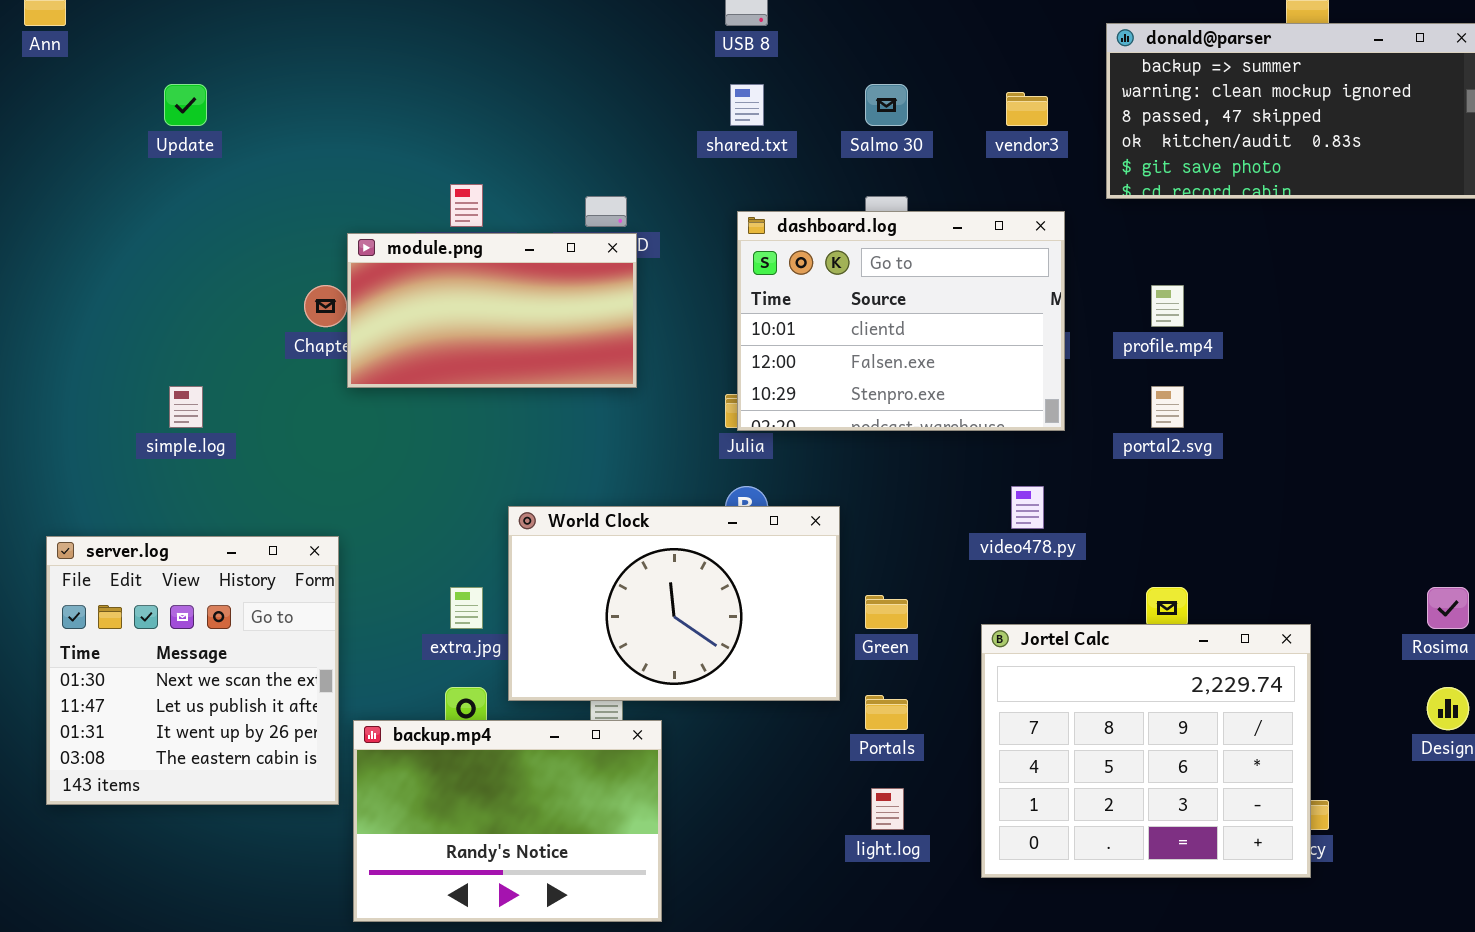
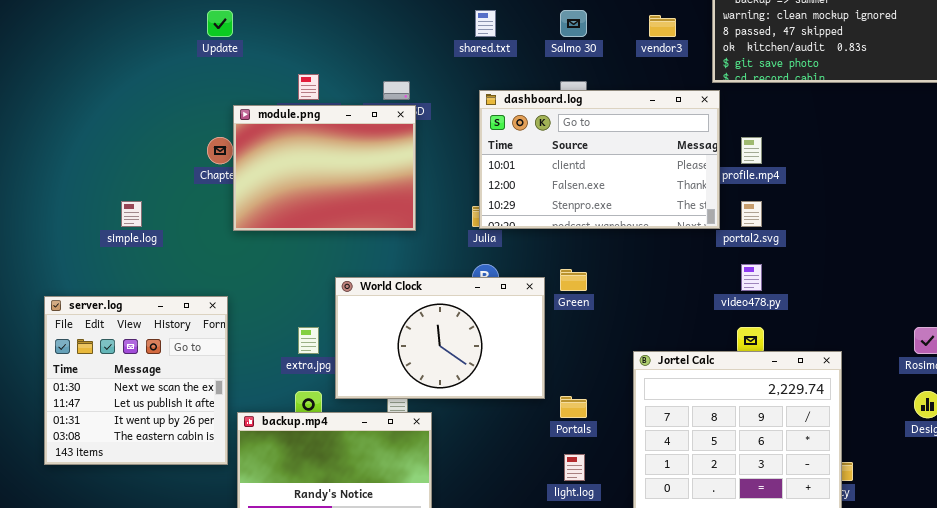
Update: [164,84,207,126] -> [207,10,233,37], moved
dashboard.log: [737,211,1065,431] -> [479,90,720,229], resized
module.png: [347,233,637,388] -> [233,105,416,231], resized
video478.py: [1011,486,1044,529] -> [741,264,762,291], moved
Green: [865,595,908,629] -> [560,269,587,291], moved

